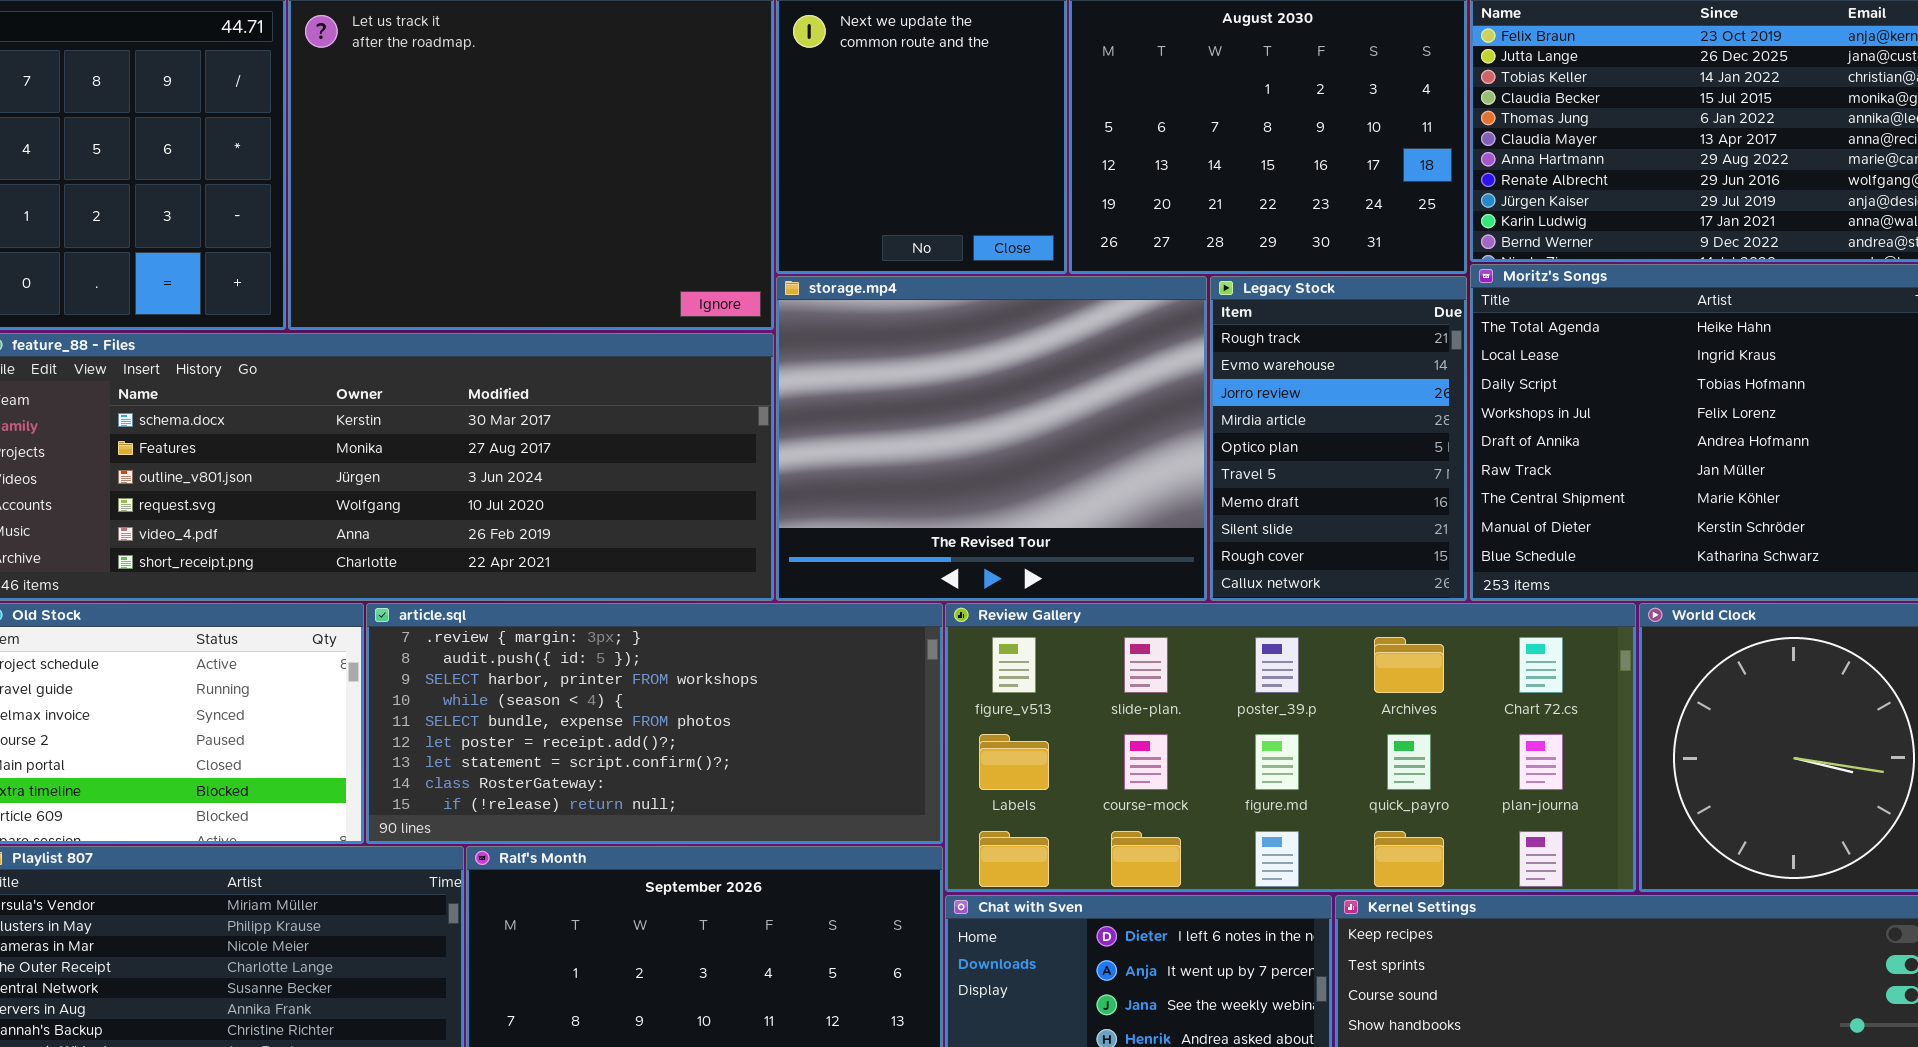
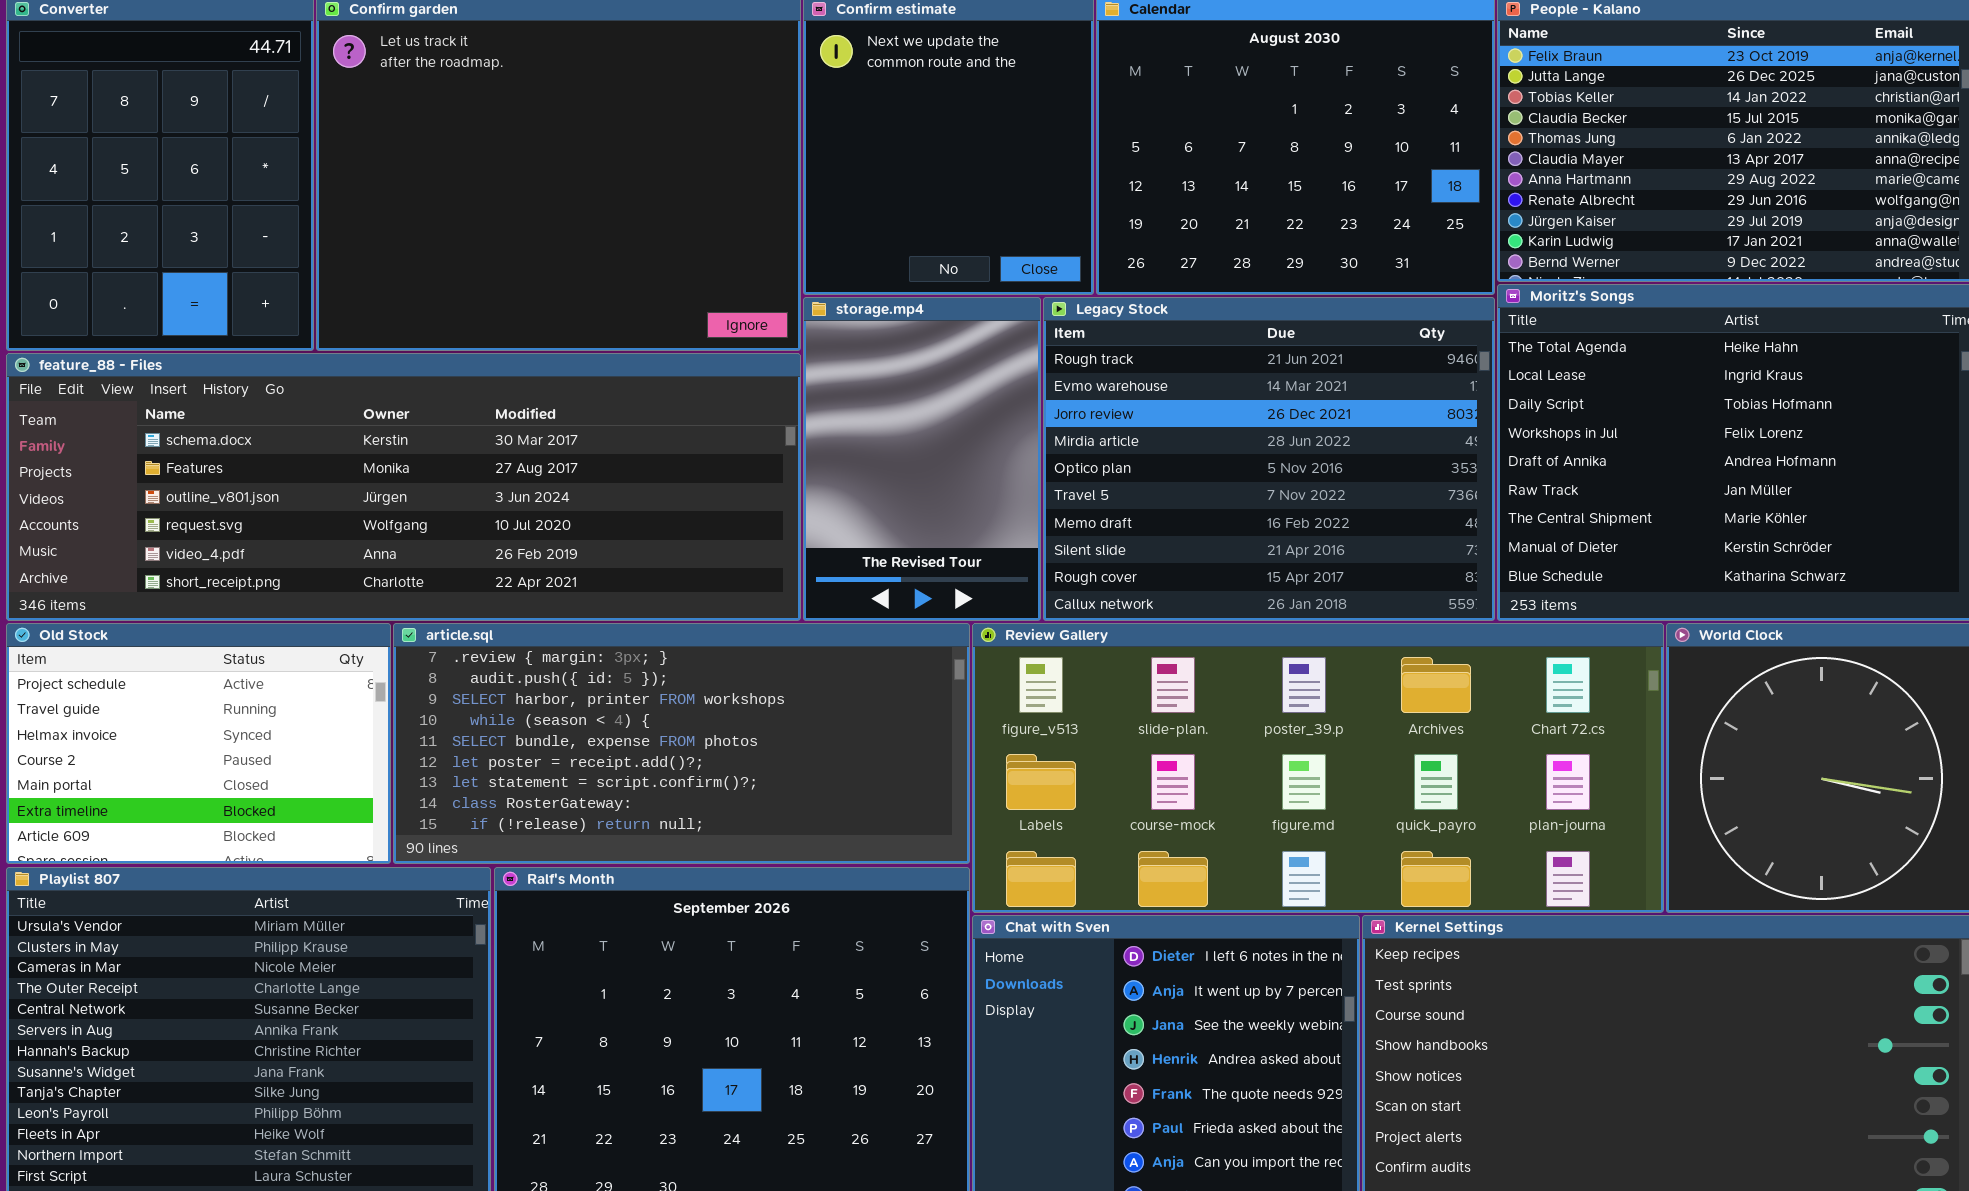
storage.mp4: [776,276,1207,601] -> [803,297,1041,621], resized
Legacy Stock: [1210,276,1467,601] -> [1043,297,1495,621], resized

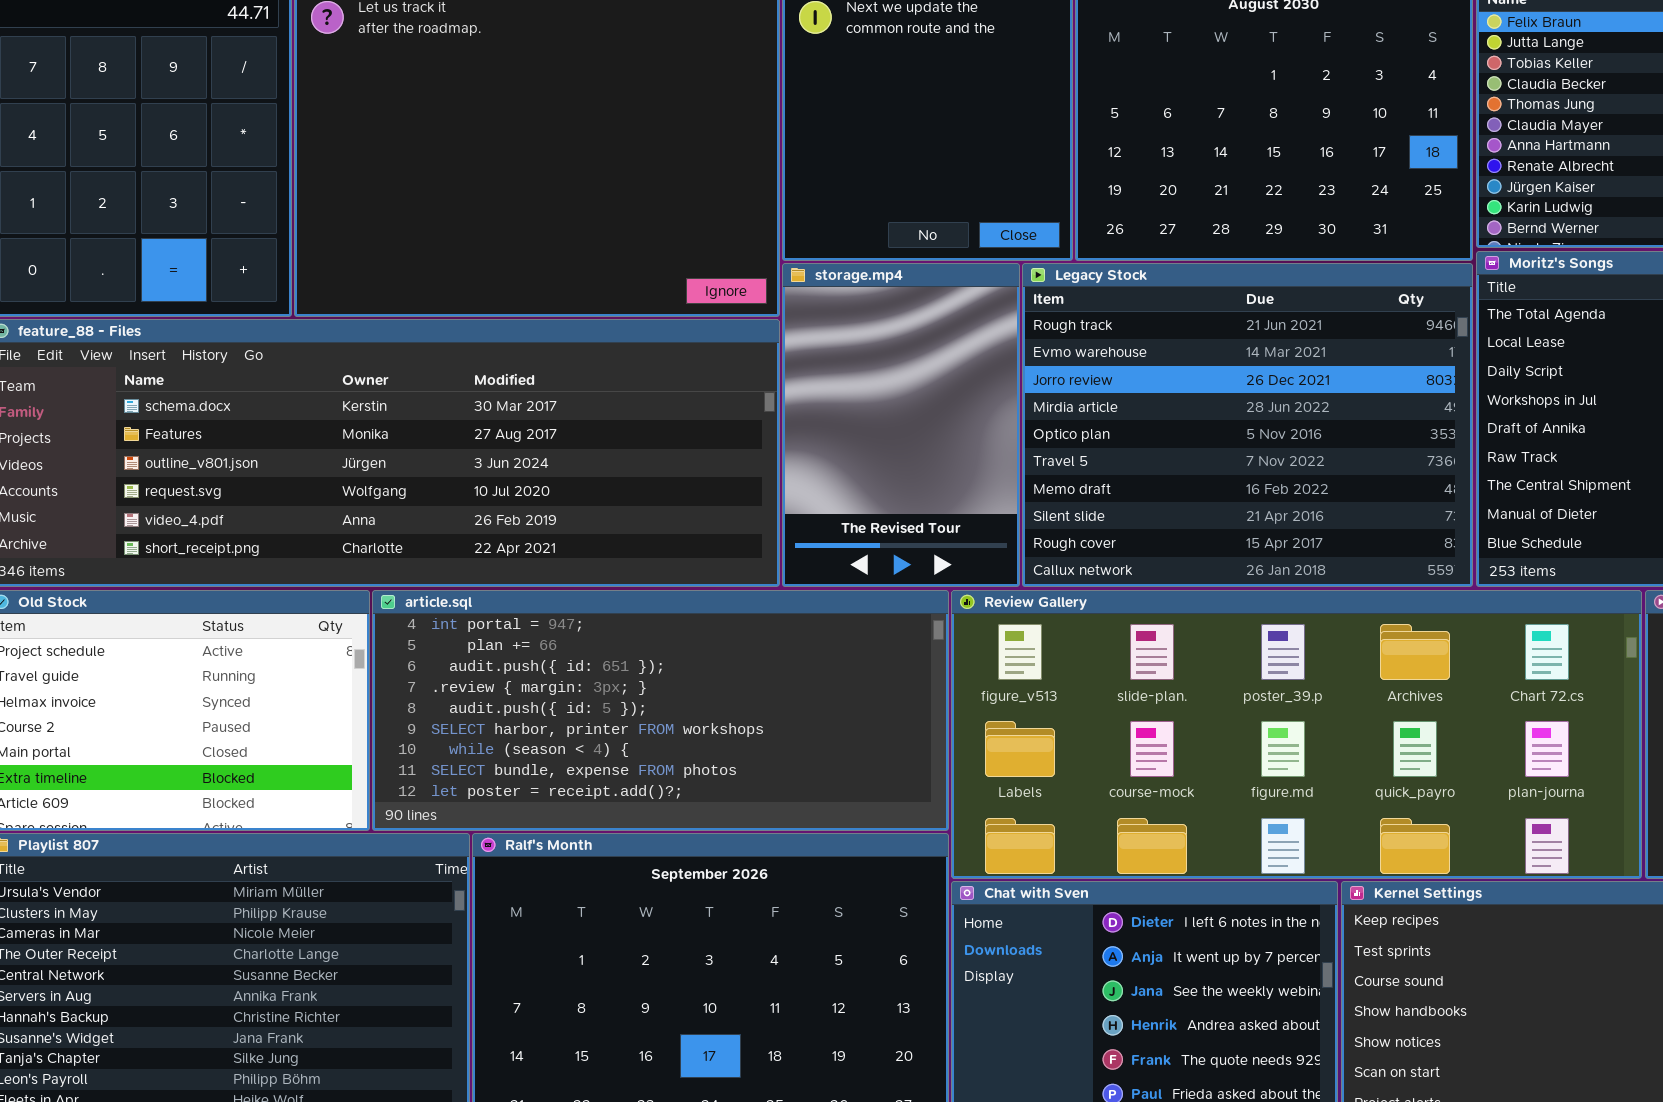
article.sql: [393,623,970,864] -> [372,590,949,831], scrolled up 3 rows

